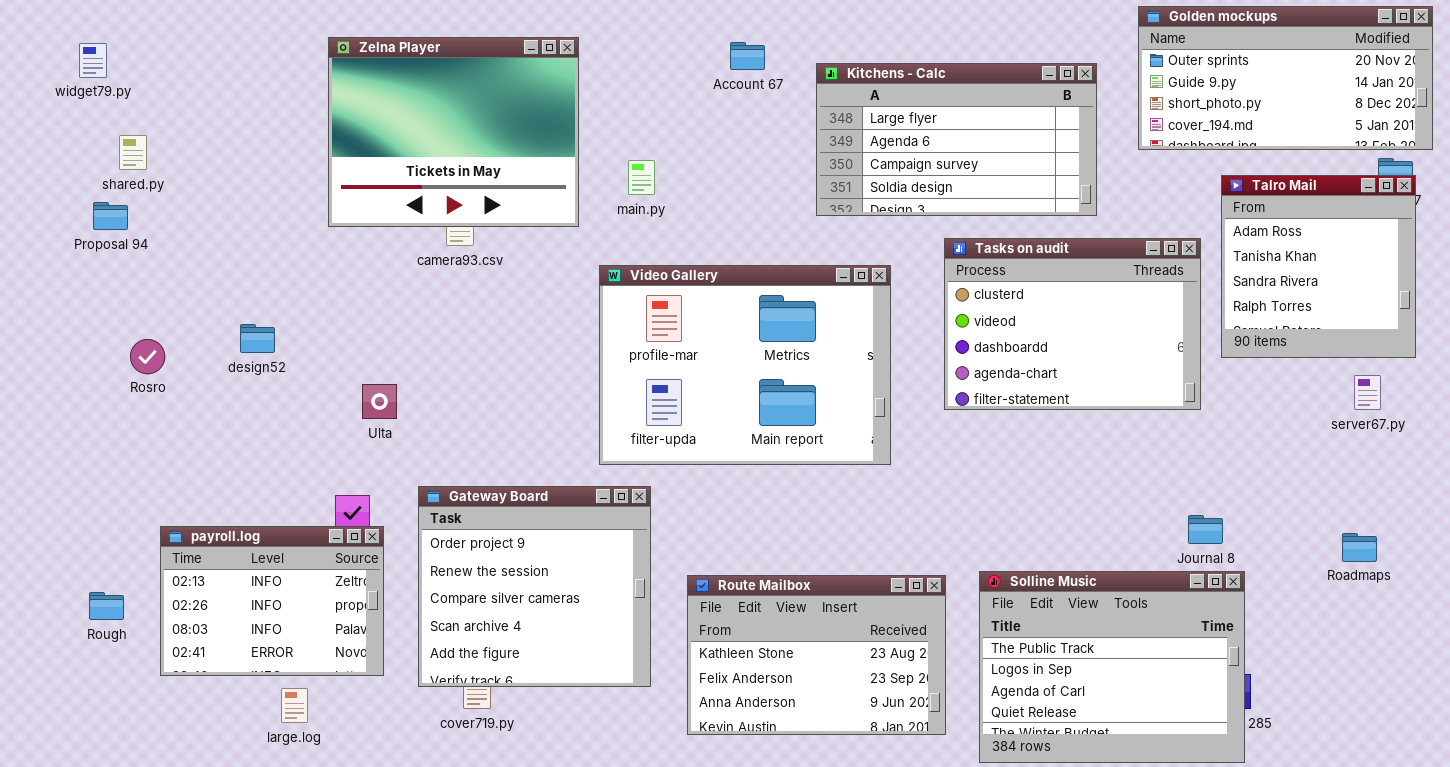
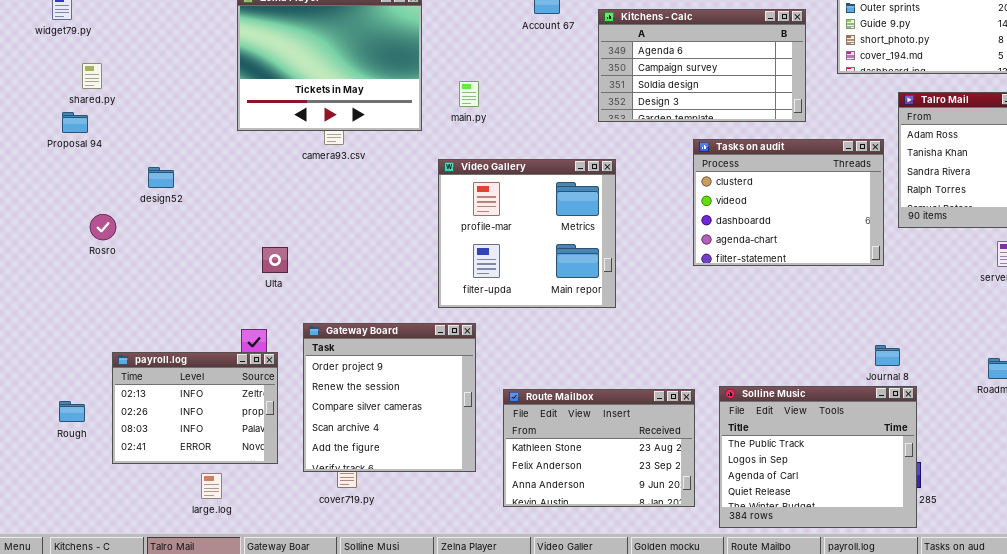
Kitchens - Calc: [816,63,1097,216] -> [598,9,806,122], scrolled down 1 row
Video Gallery: [599,265,891,465] -> [438,159,616,308], resized
design52: [240,324,275,353] -> [148,167,174,188], moved

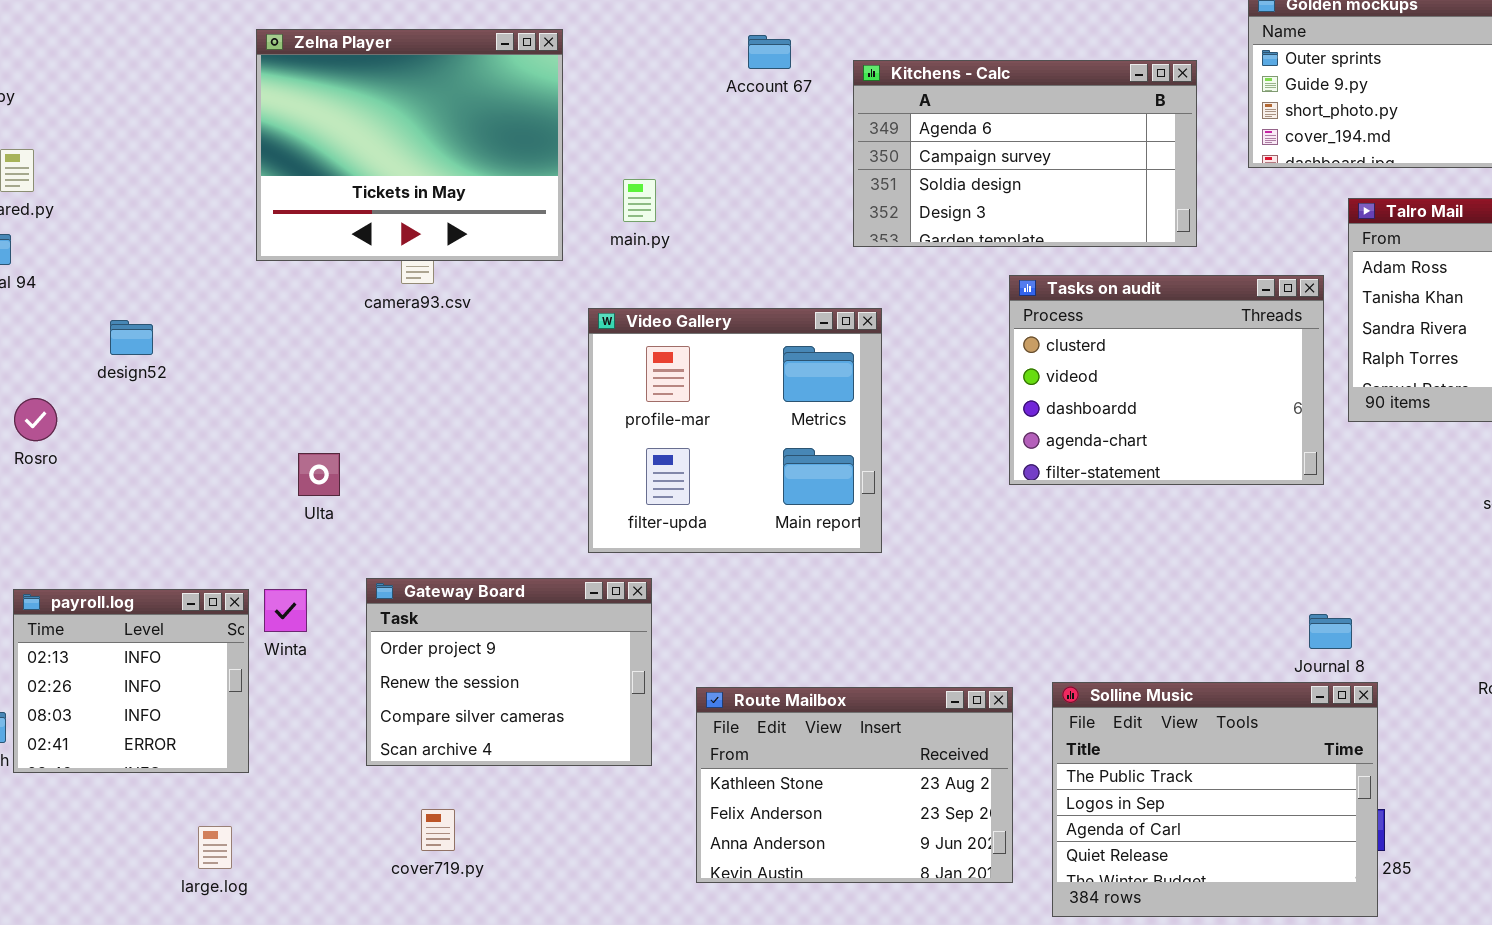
Gateway Board: [303,323,476,472] -> [366,578,652,766], resized
payroll.log: [112,352,278,464] -> [13,589,249,773], moved, resized

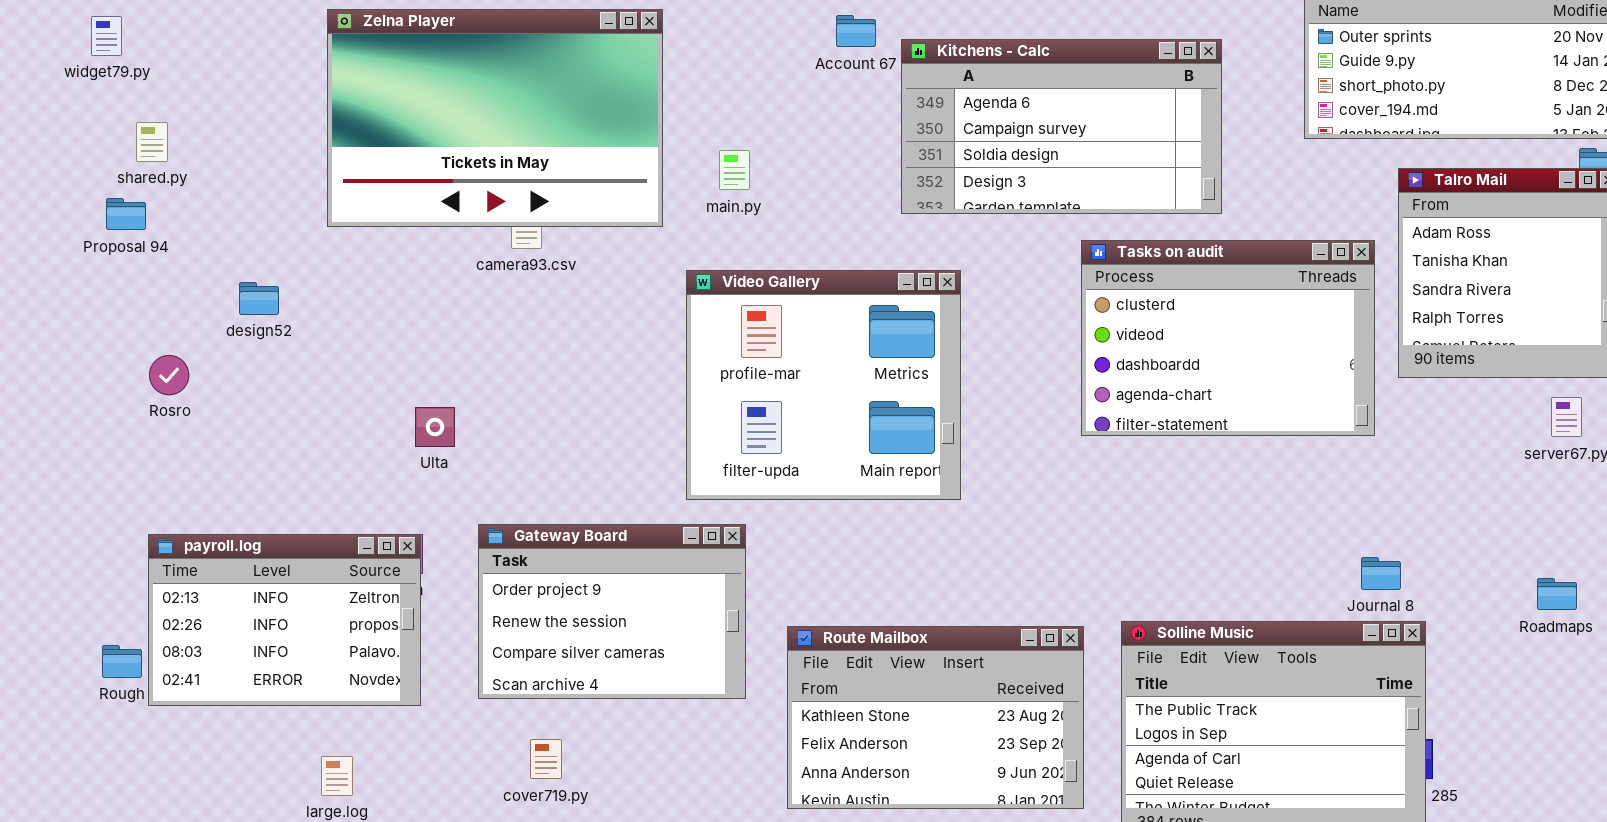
Zelna Player: [256,29,563,261] -> [327,9,663,227], resized
Kitchens - Calc: [853,60,1197,247] -> [901,39,1222,214], moved
payroll.log: [13,589,249,773] -> [148,534,421,706], resized

